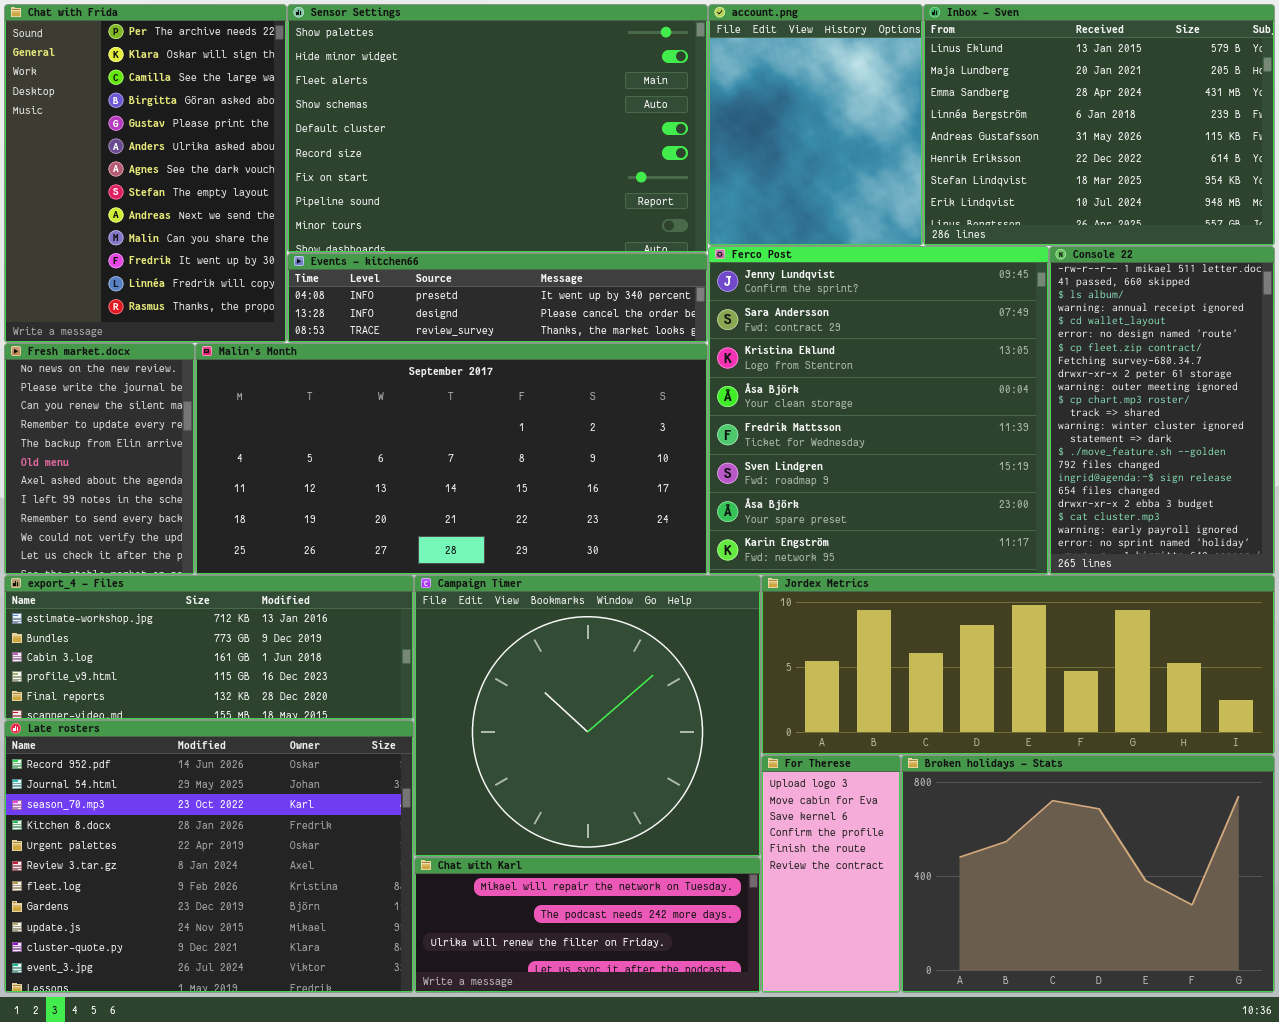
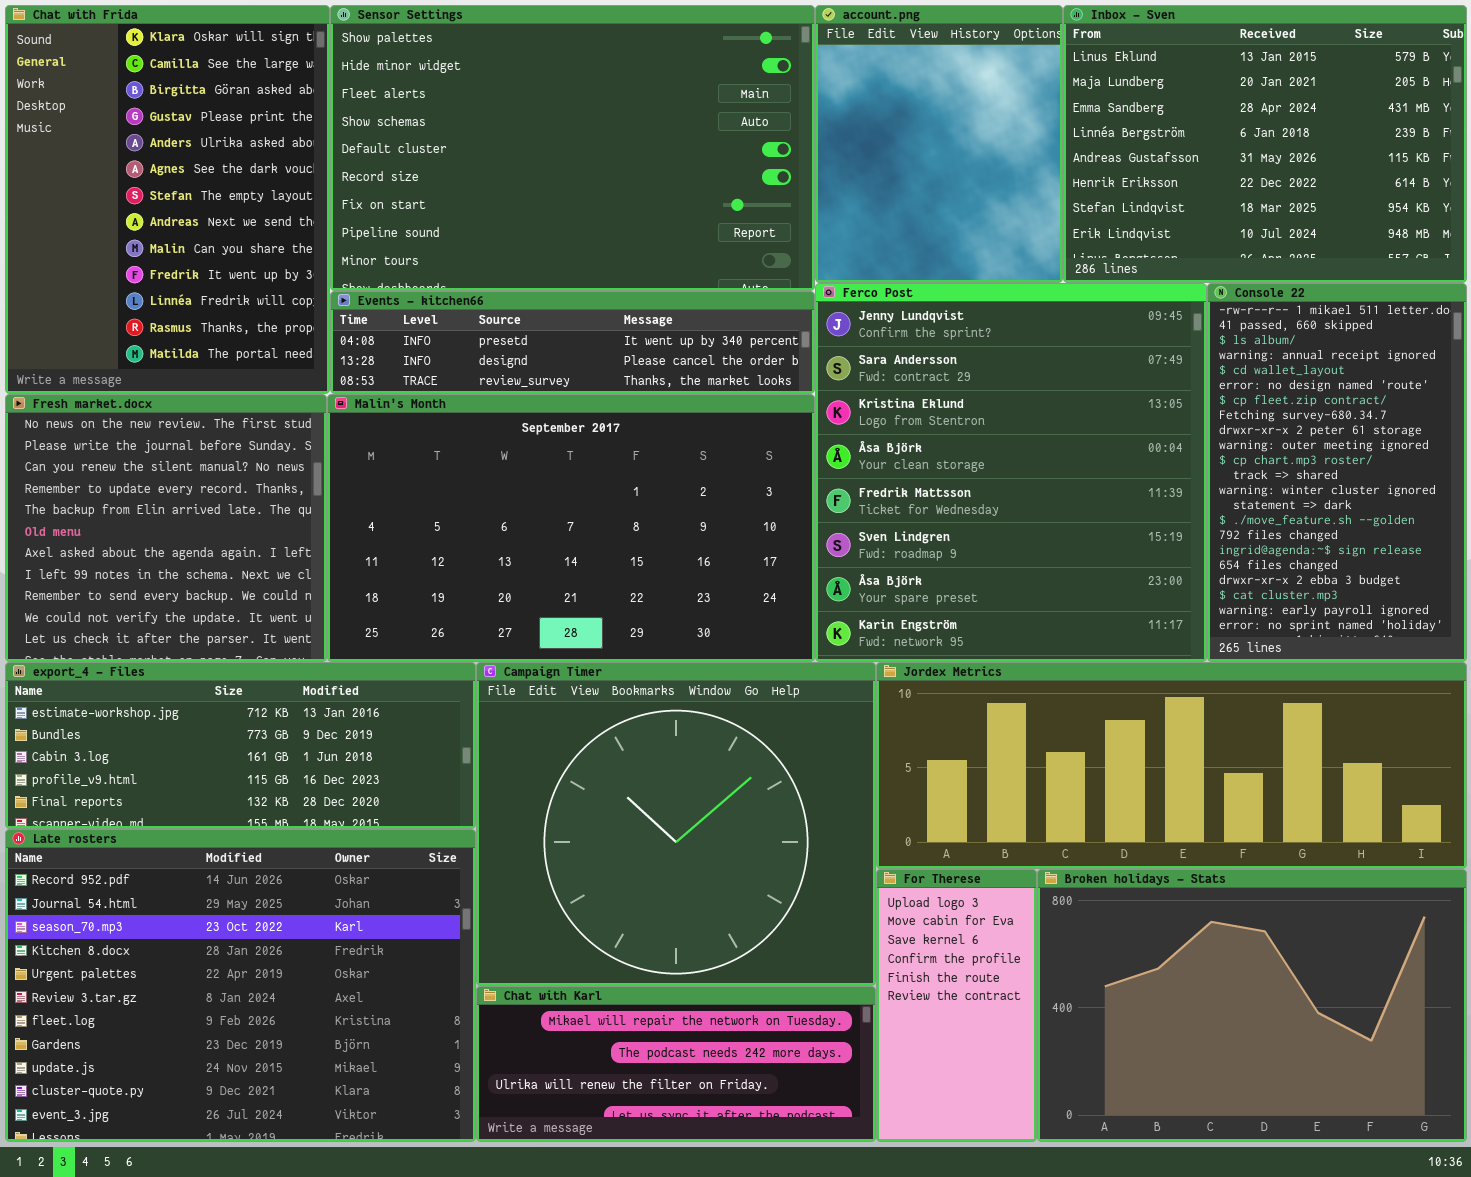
Chat with Frida: [4,4,287,343] -> [5,5,330,394], scrolled down 1 row
Fresh market.docx: [4,343,195,575] -> [5,394,327,662], resized
Malin's Month: [195,343,708,575] -> [327,394,815,662], resized

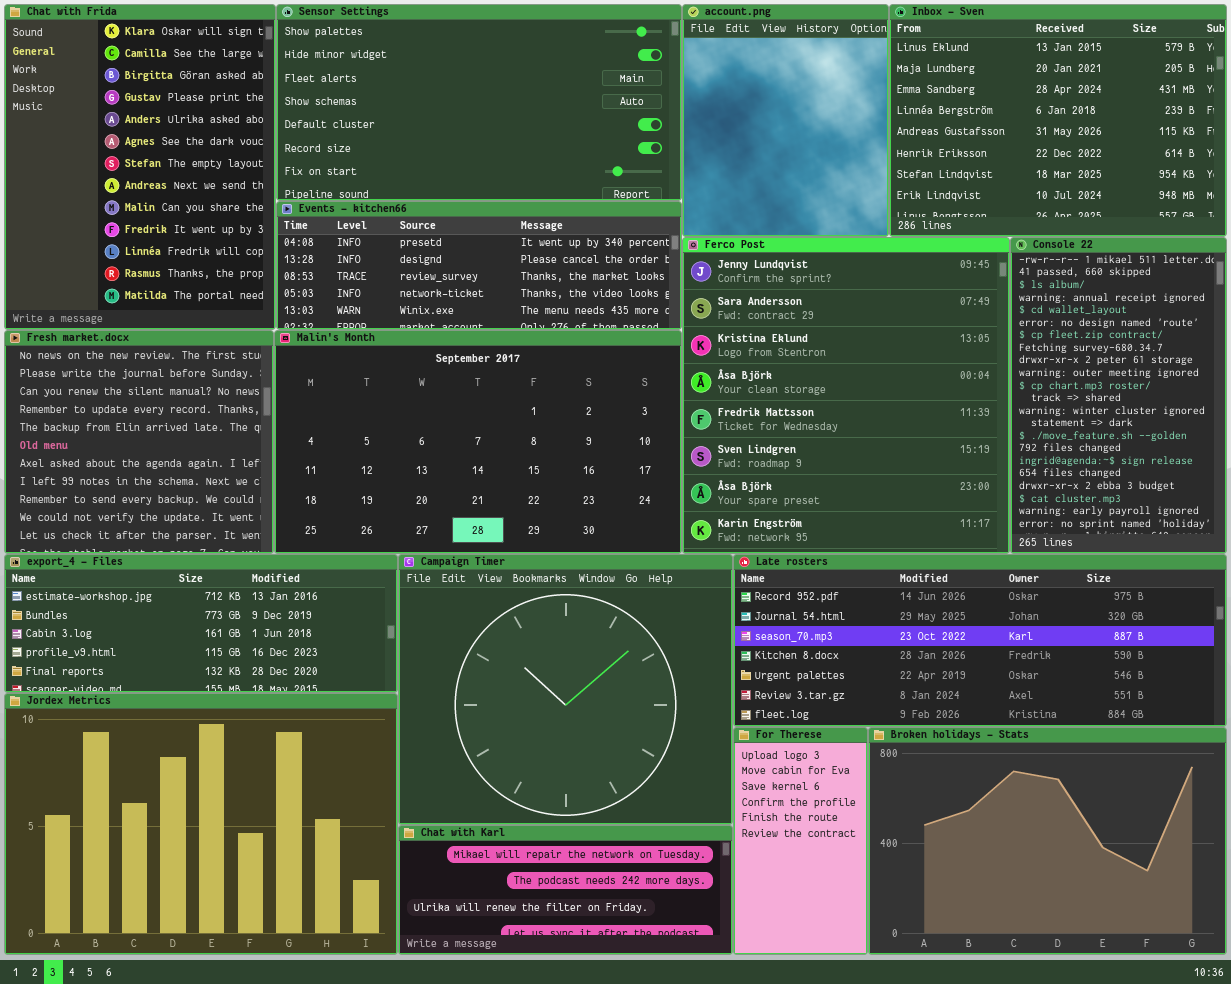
Sensor Settings: [330,5,815,291] -> [276,4,682,201], resized
Events - kitchen66: [330,291,815,394] -> [276,201,682,330], resized
Jordex Metrics: [876,662,1467,869] -> [4,693,398,955], moved, resized
Late rosters: [5,829,476,1142] -> [733,554,1227,727], moved, resized

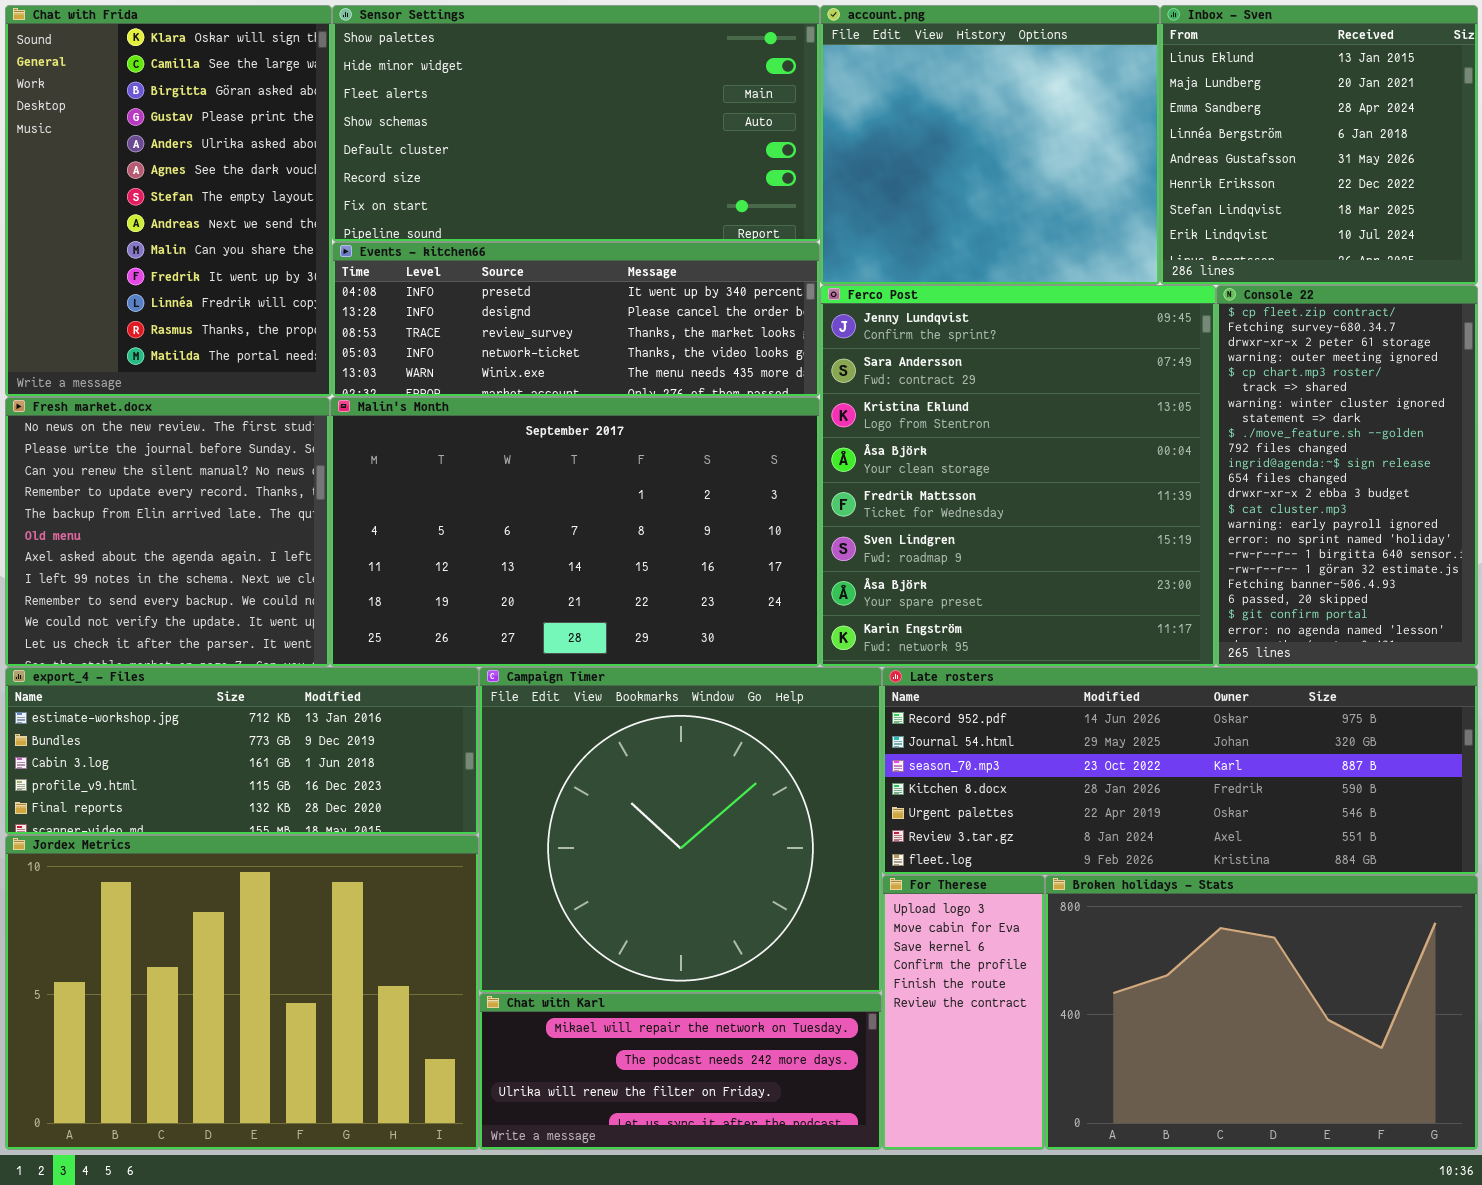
account.png: [682,4,889,237] -> [820,5,1160,285], resized
Inbox - Sven: [889,4,1227,237] -> [1160,5,1478,285], resized
Console 22: [1010,237,1227,554] -> [1216,285,1478,667], scrolled down 6 rows

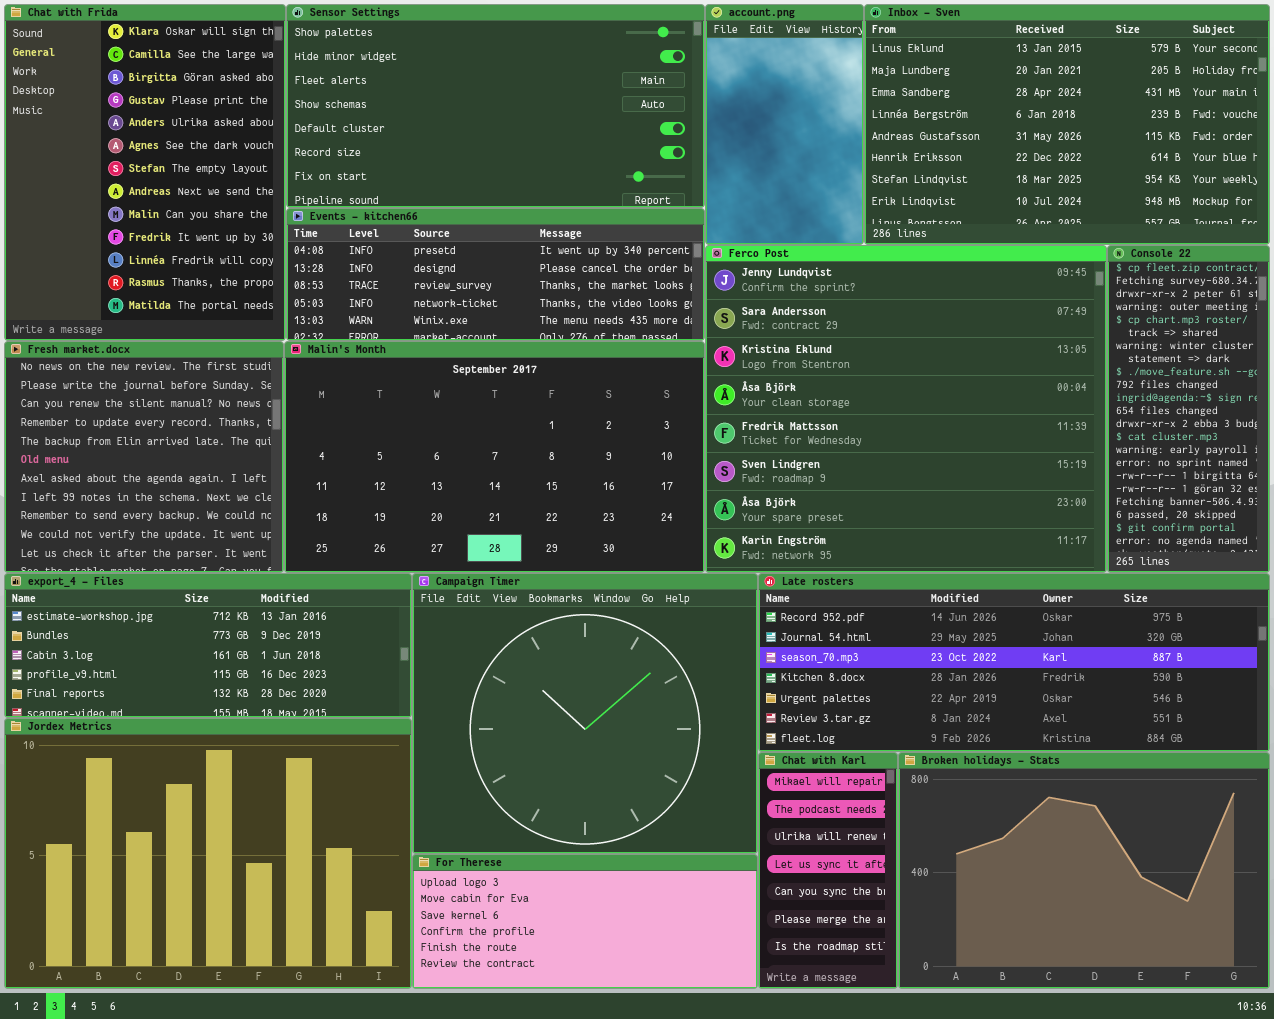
account.png: [820,5,1160,285] -> [705,4,864,245], resized
Inbox - Sven: [1160,5,1478,285] -> [864,4,1270,245], resized
Ferco Post: [820,285,1216,667] -> [705,245,1107,573], resized
Console 22: [1216,285,1478,667] -> [1107,245,1270,573], resized
For Therese: [882,875,1045,1150] -> [412,854,758,989], moved, resized
Chat with Karl: [479,993,882,1150] -> [758,752,898,989], moved, resized

